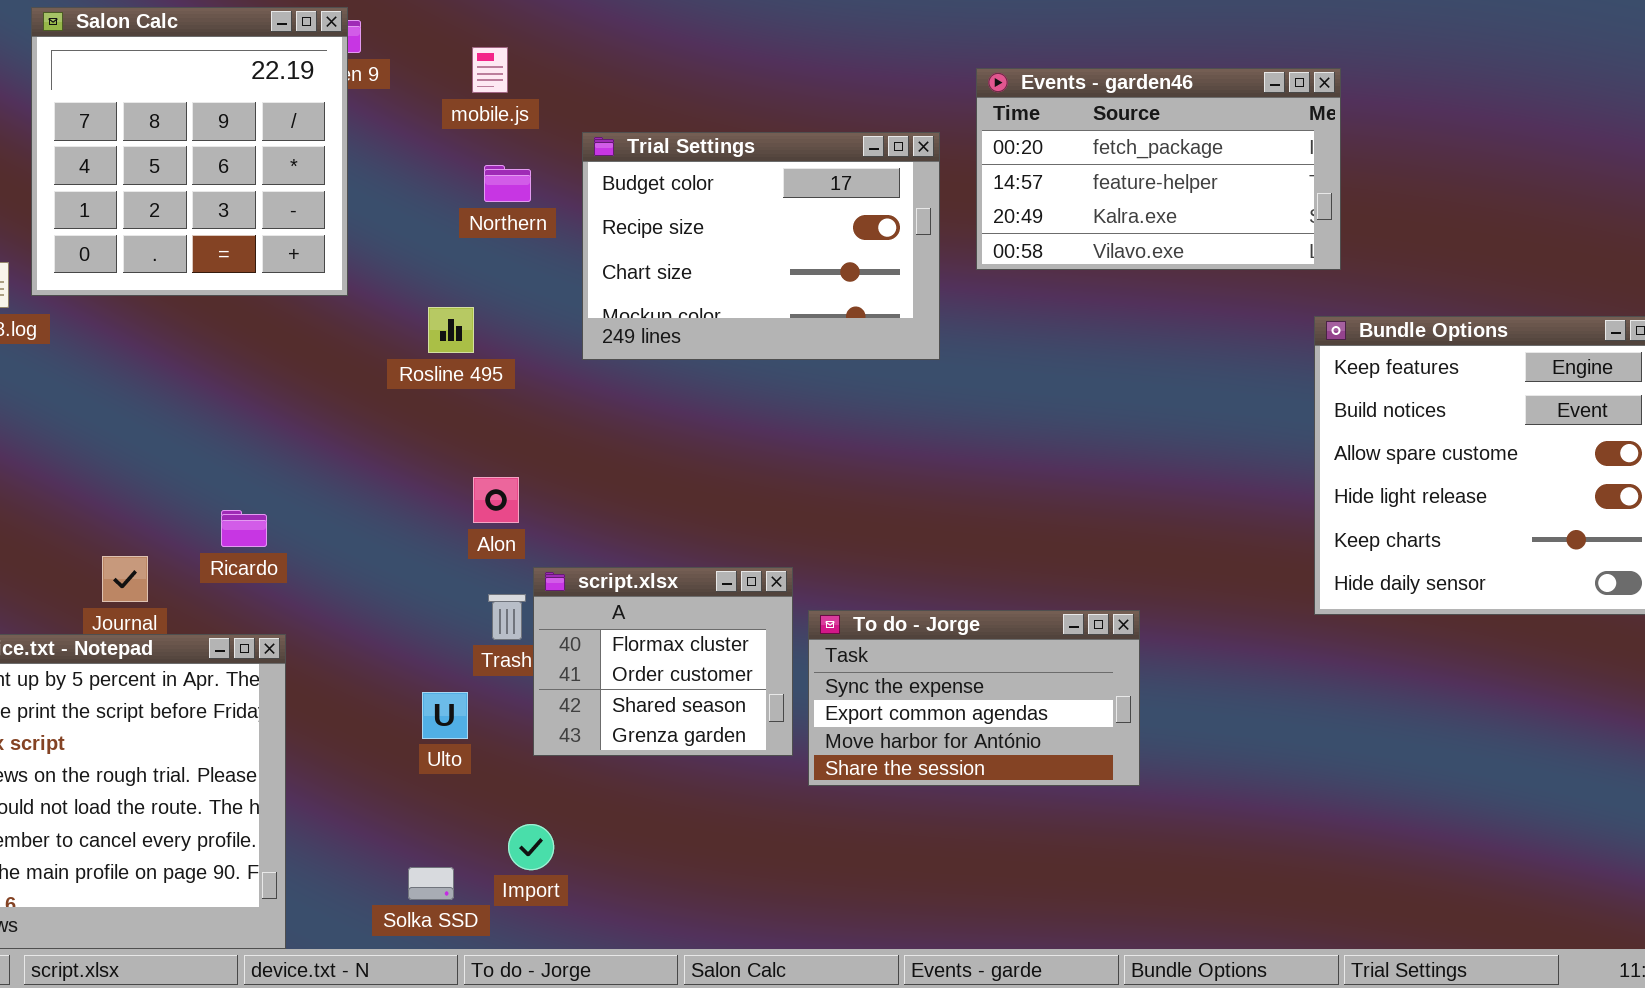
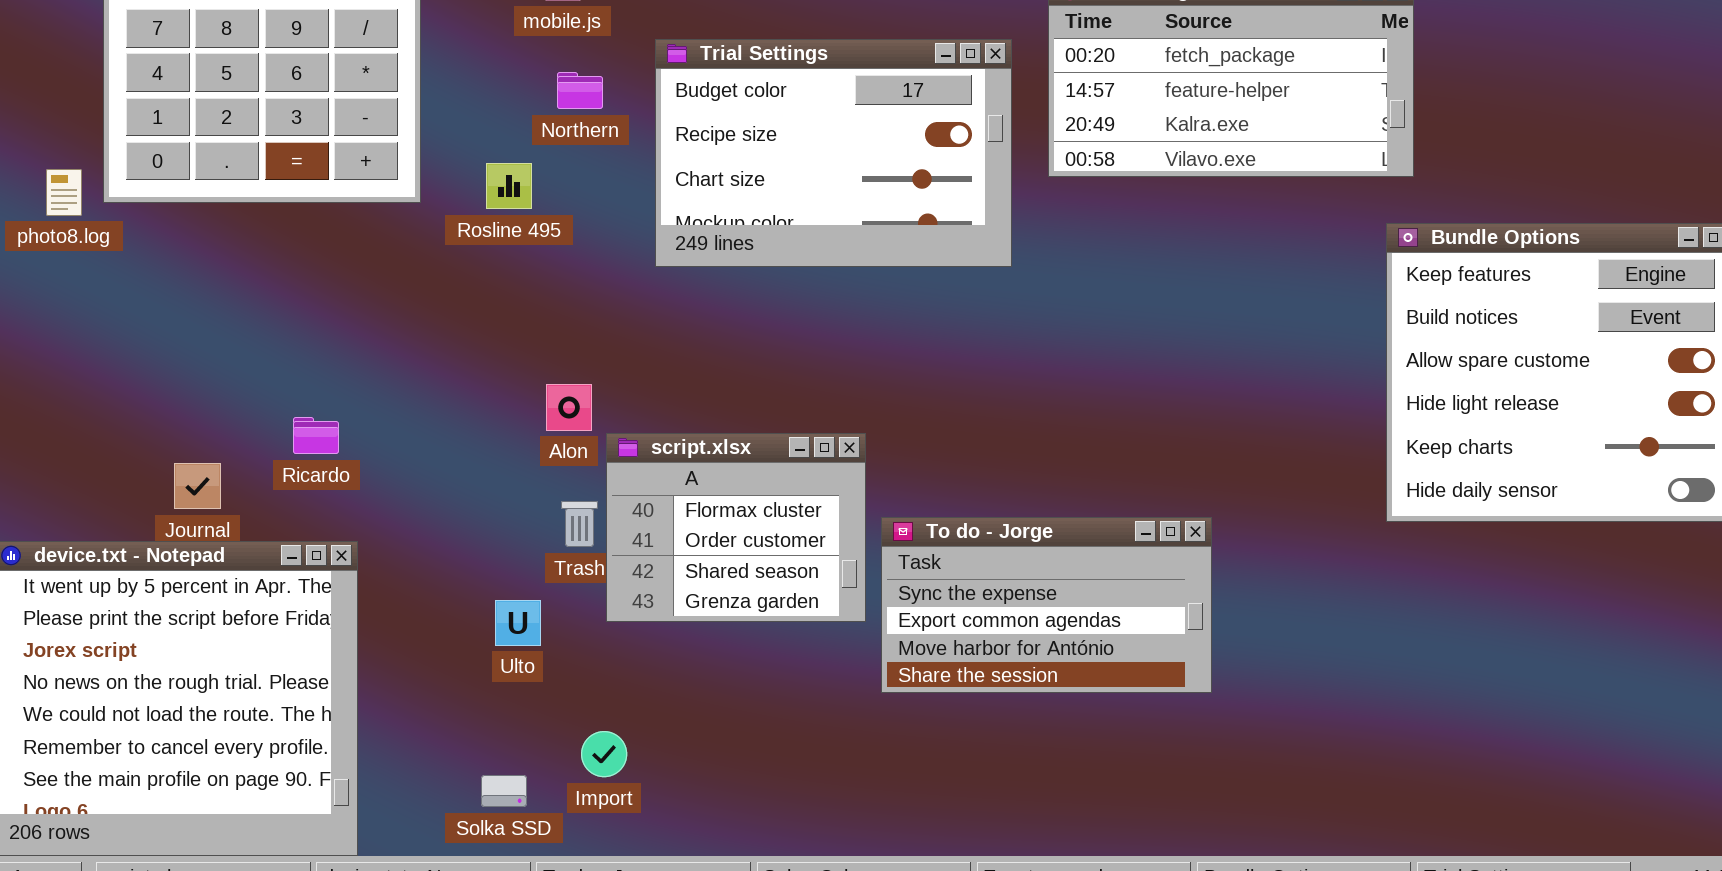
Rosline 495: [428,307,474,353] -> [486,163,532,209], moved
script.xlsx: [533,567,793,756] -> [606,433,866,622], moved

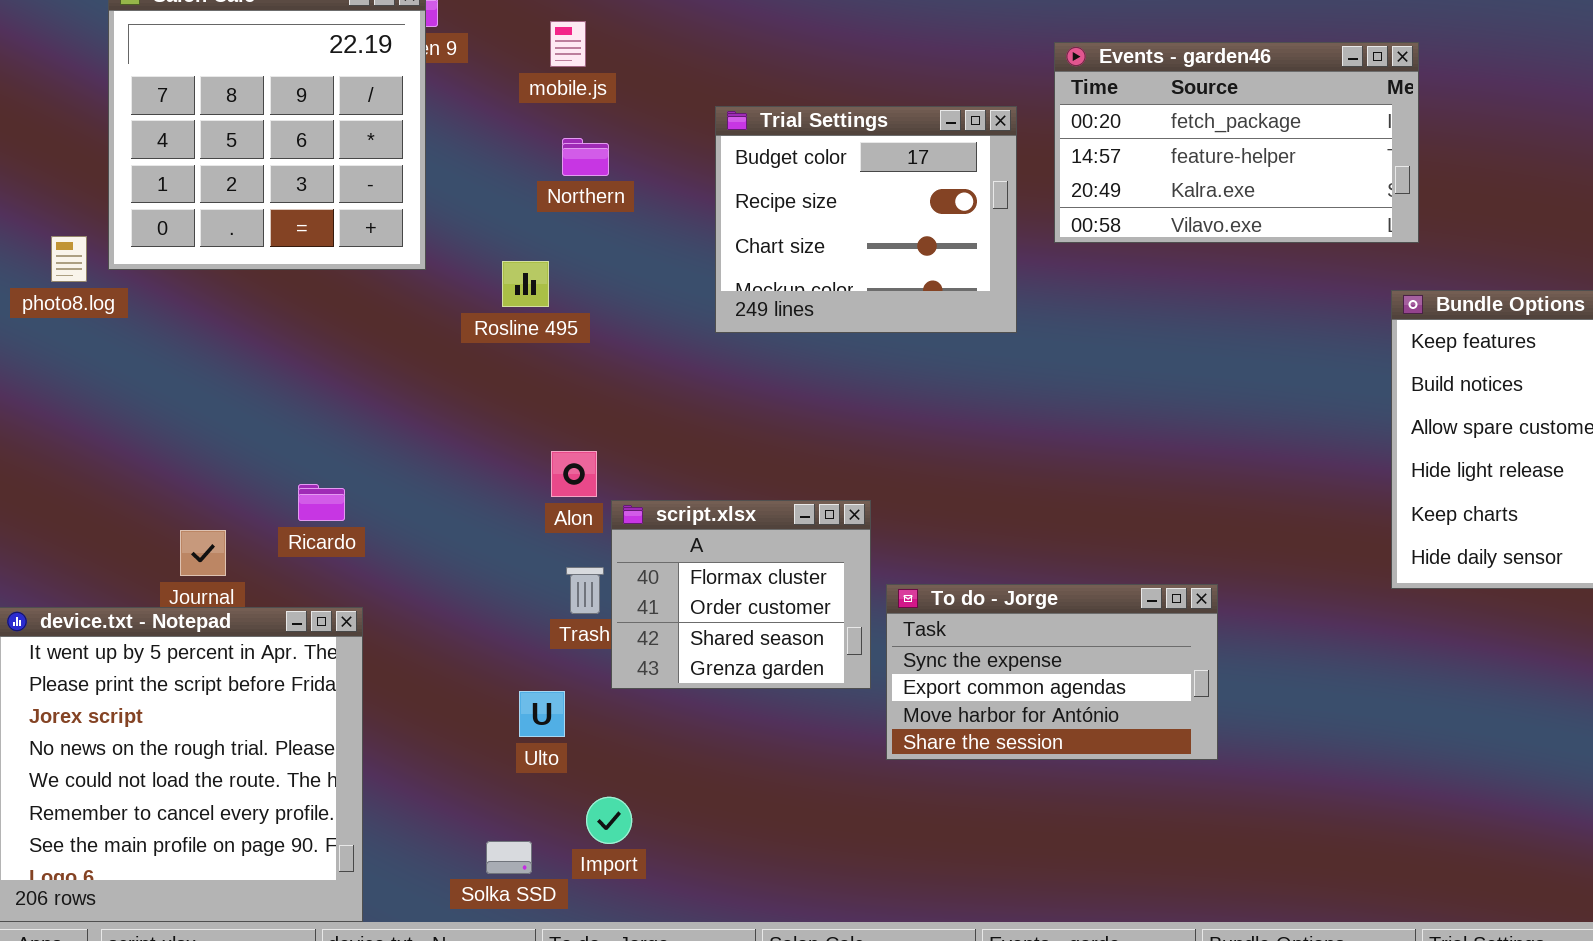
Trial Settings: [655,39,1012,267] -> [715,106,1017,333], resized
Rosline 495: [486,163,532,209] -> [502,261,549,307], moved
Ulto: [495,600,541,646] -> [519,691,565,737], moved

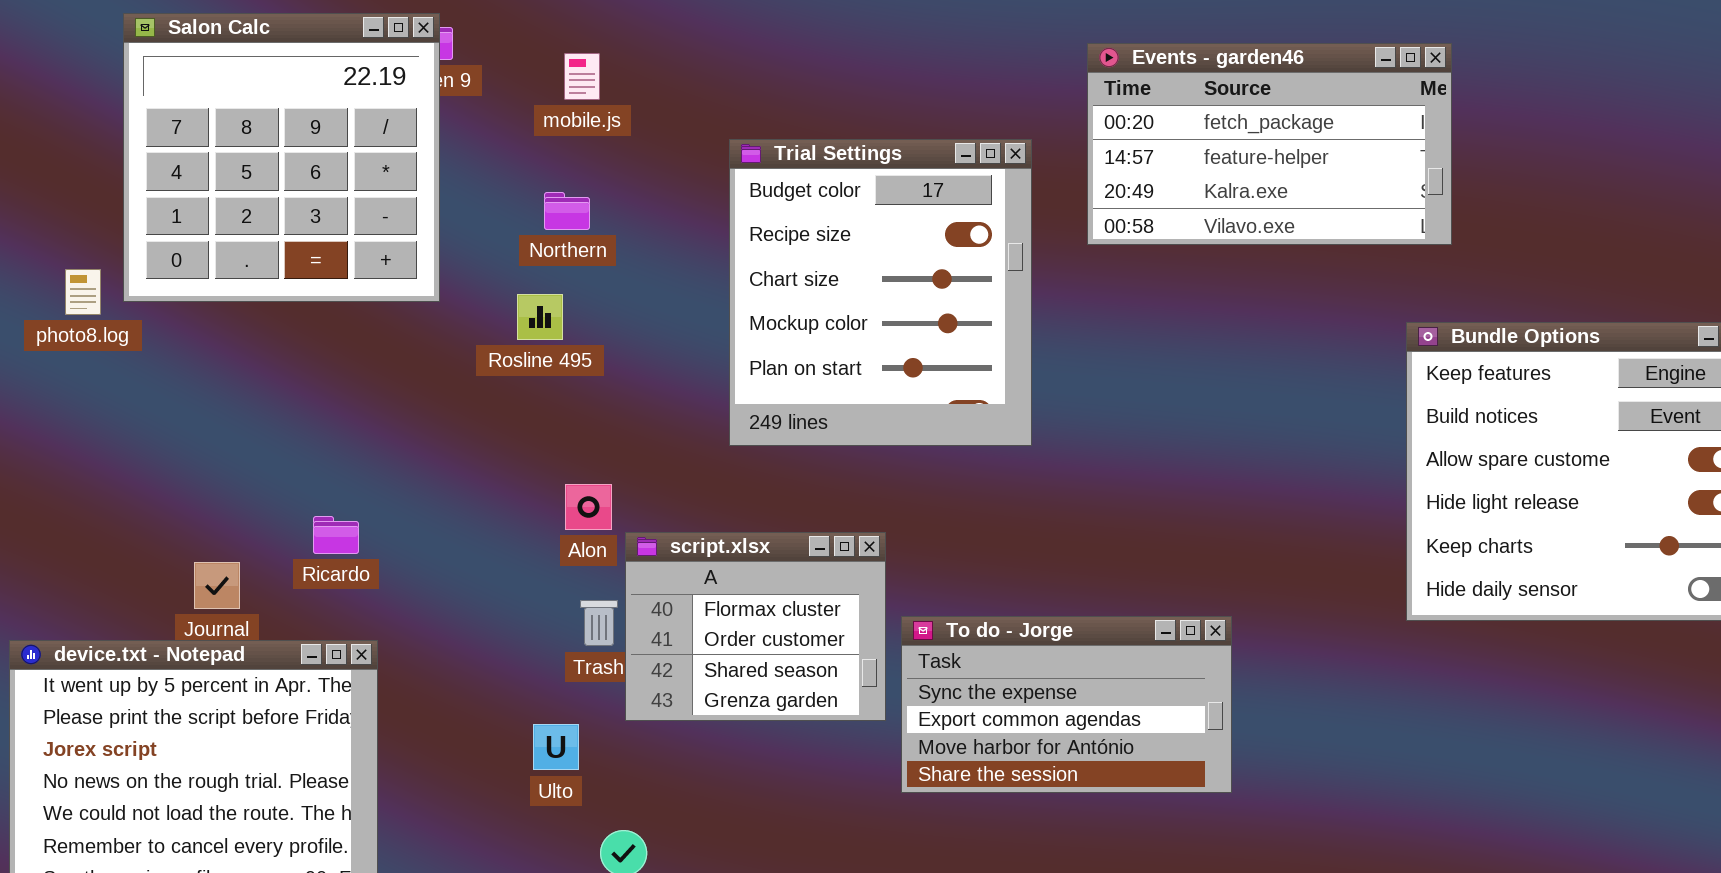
Events - garden46: [1054,42,1419,243] -> [1087,43,1452,245], moved
Trial Settings: [715,106,1017,333] -> [729,139,1032,446], resized
Northern: [562,138,609,176] -> [544,192,590,230], moved

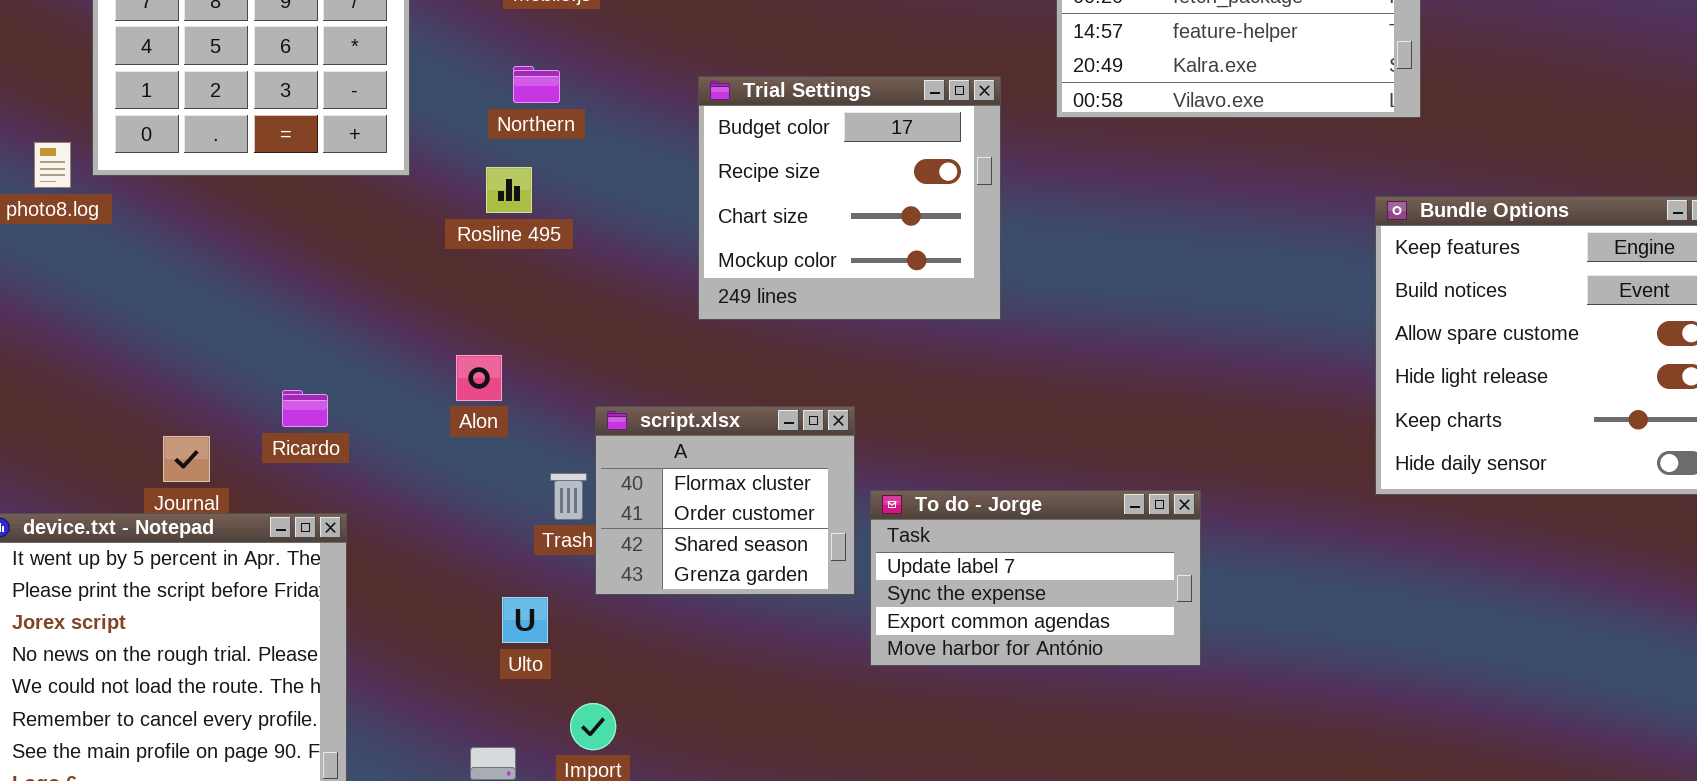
Trial Settings: [729,139,1032,446] -> [698,76,1001,320], resized
Alon: [565,484,612,530] -> [456,355,502,401], moved
To do - Jorge: [901,616,1232,793] -> [870,490,1201,666], scrolled up 1 row

